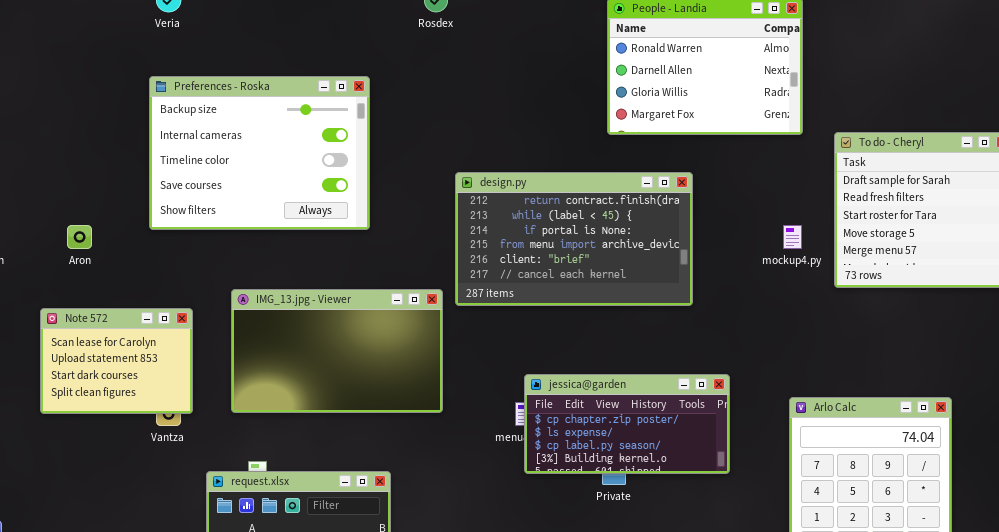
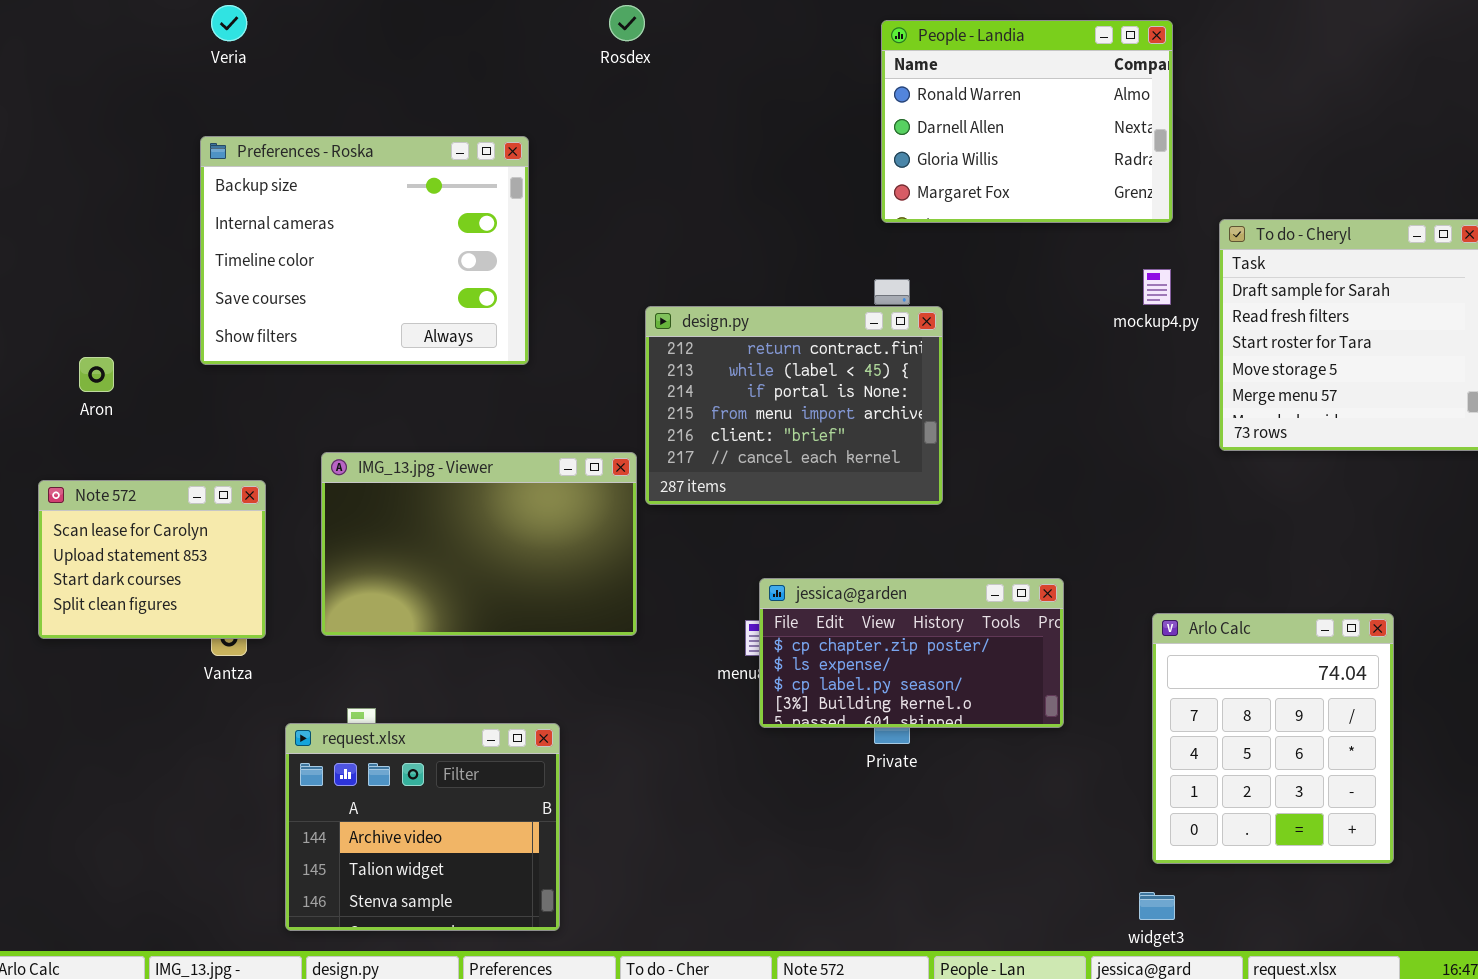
design.py: [455,172,693,306] -> [645,306,943,505], moved, resized
mockup4.py: [783,225,802,249] -> [1143,269,1171,305], moved

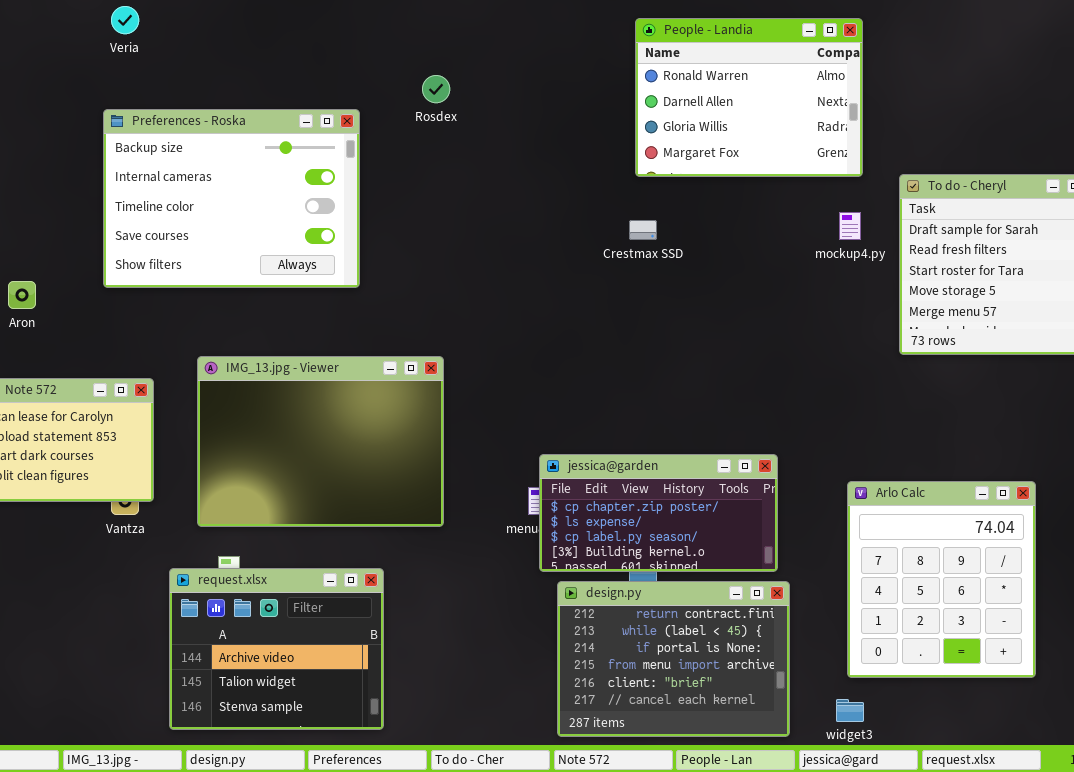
Rosdex: [609,5,645,41] -> [422,75,450,103], moved
design.py: [645,306,943,505] -> [557,581,790,737], moved
IMG_13.jpg - Viewer: [321,452,637,636] -> [197,356,444,527], resized

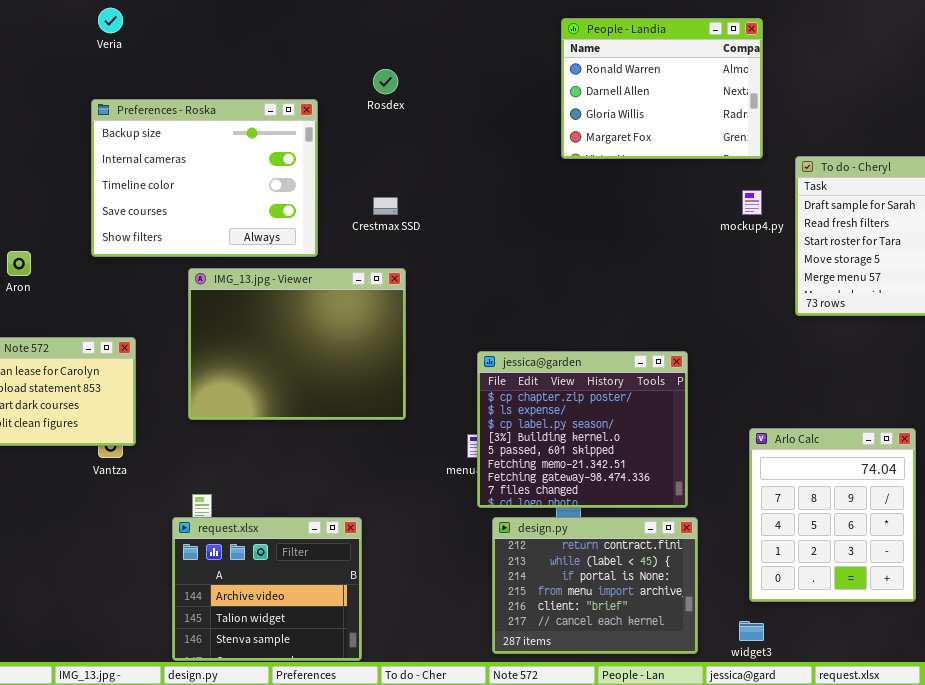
Crestmax SSD: [629,220,657,240] -> [373,197,398,215], moved
IMG_13.jpg - Viewer: [197,356,444,527] -> [188,268,406,420], moved
jessica@garden: [539,454,778,572] -> [477,351,688,508], resized
request.xlsx: [169,568,384,730] -> [172,517,362,661], moved

